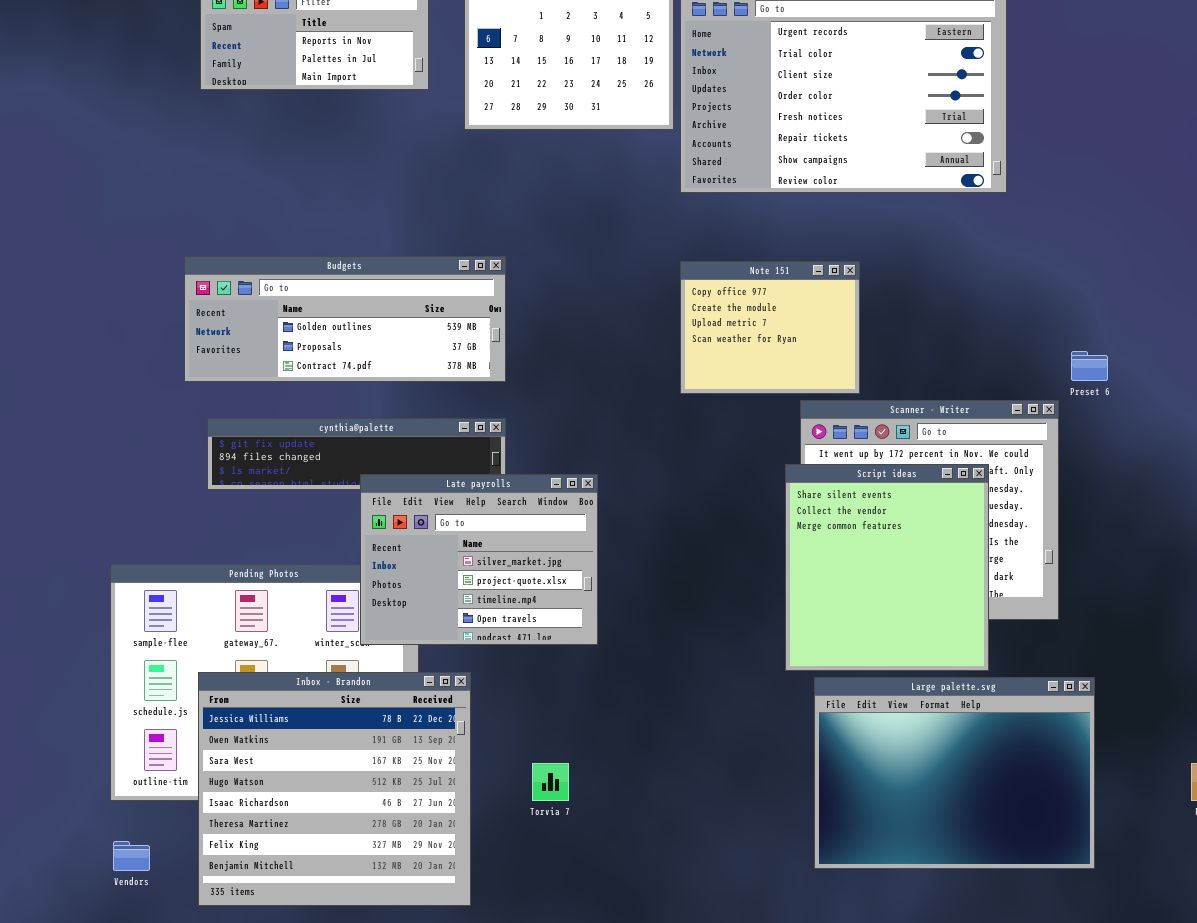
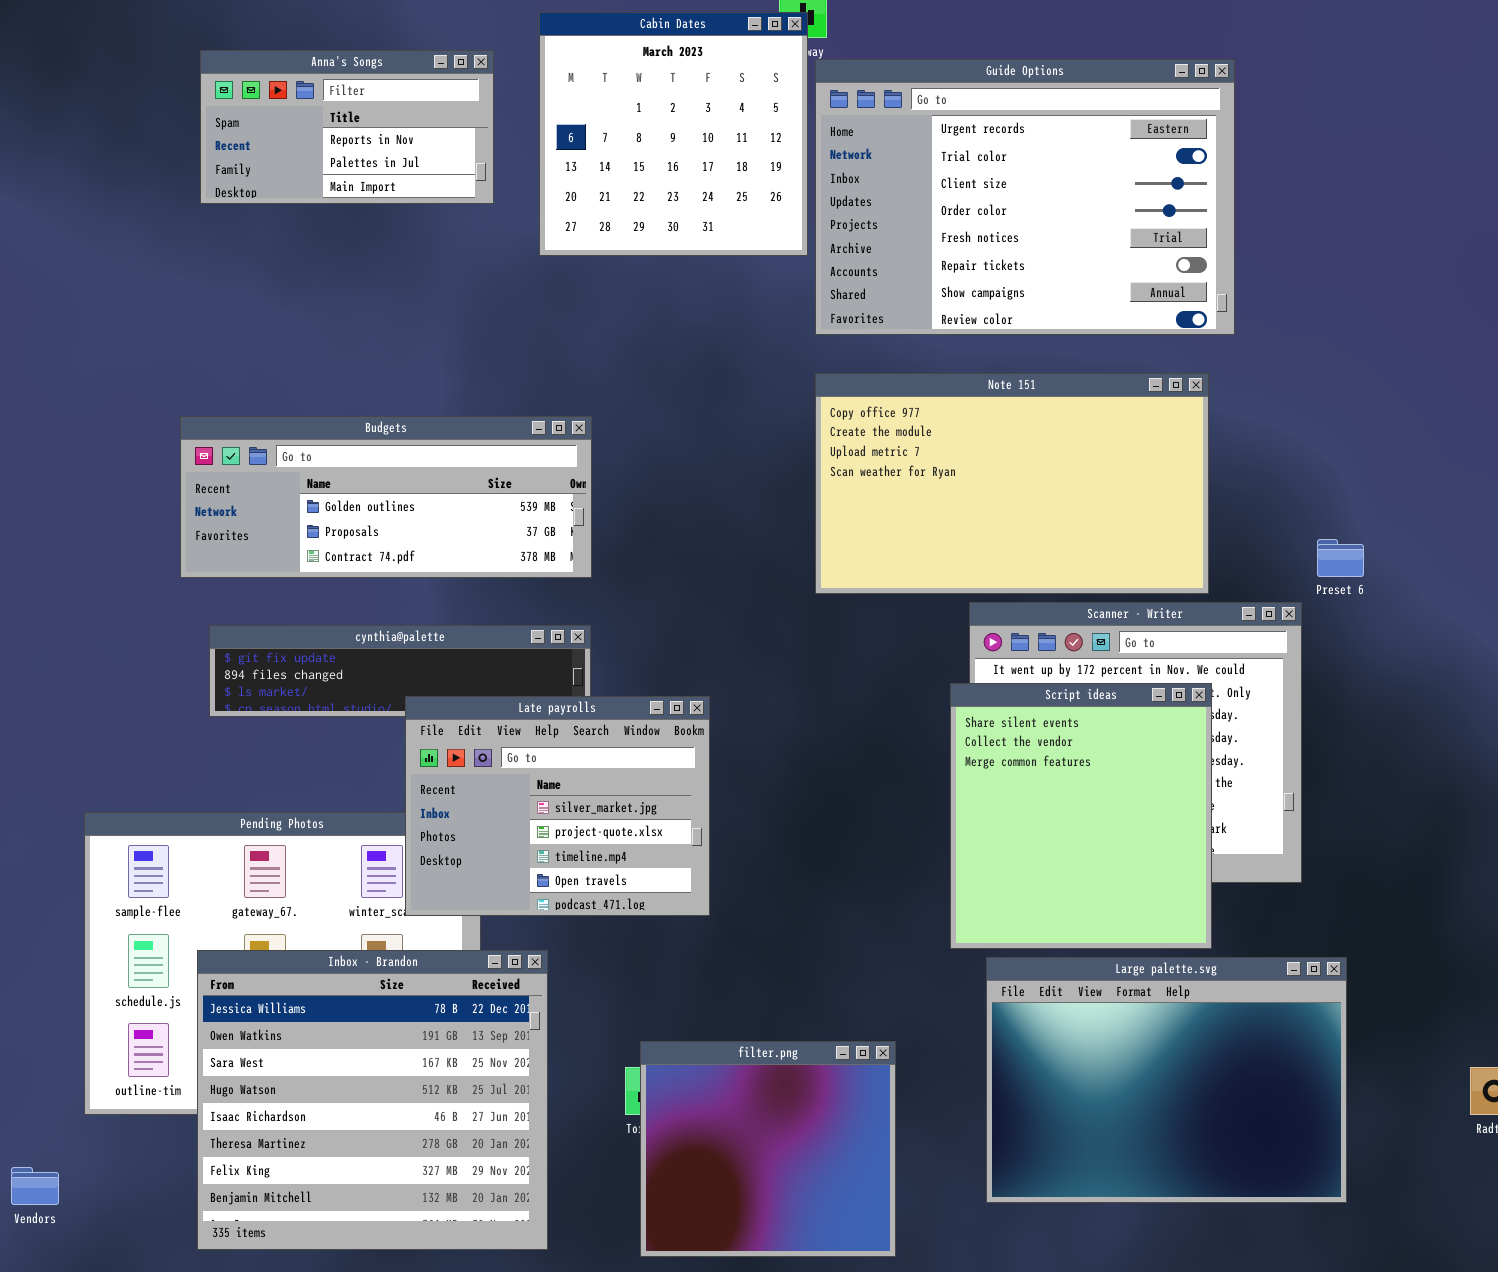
Note 151: [680,261,860,394] -> [815,373,1209,594], resized
filter.png: none -> [640,1041,896,1257], opened
Vendors: [113,841,150,871] -> [11,1167,59,1205], moved

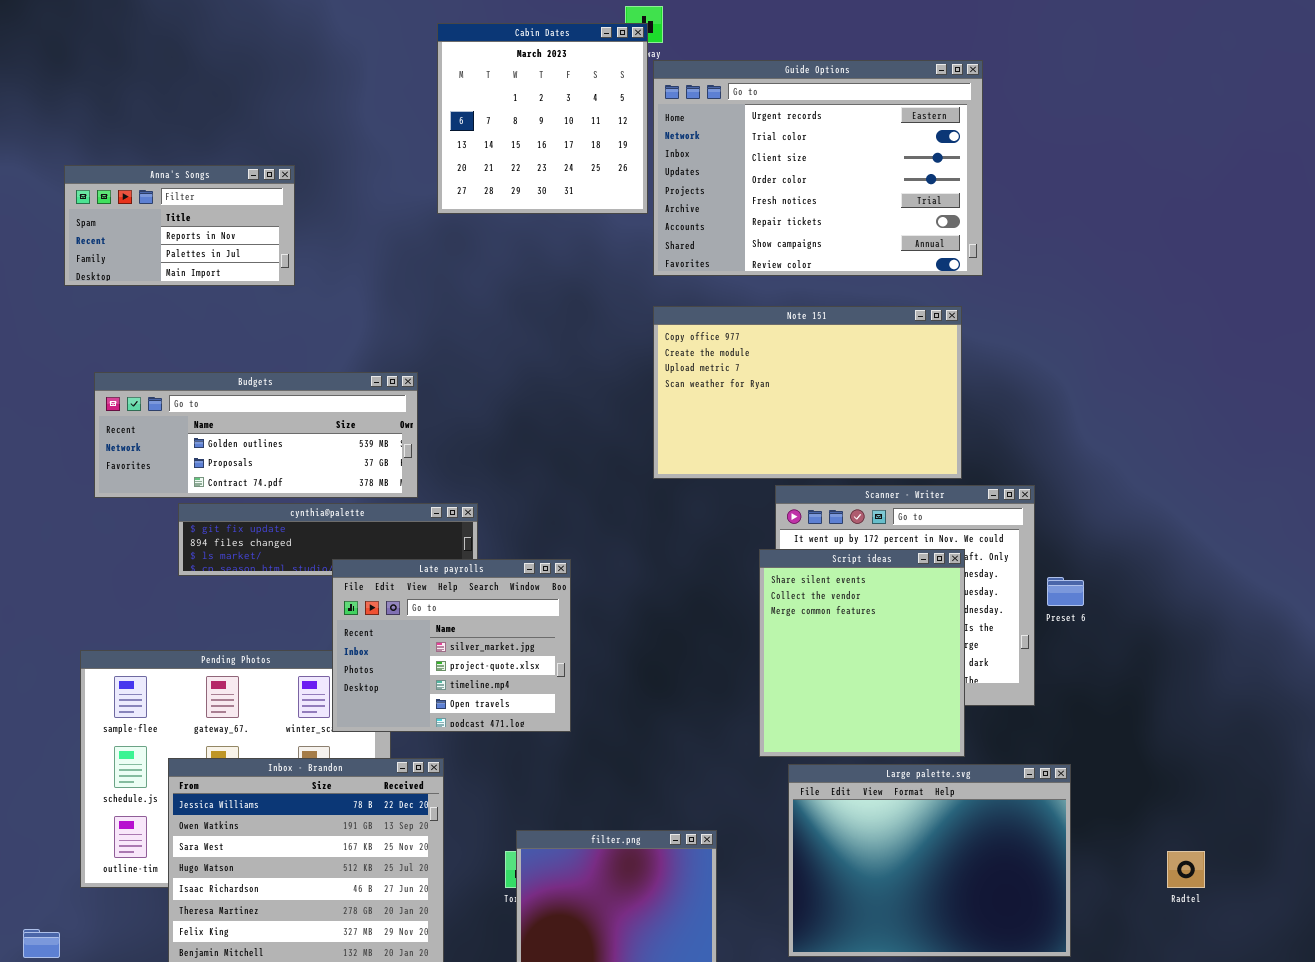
Anna's Songs: [200,50,494,204] -> [64,165,295,286], moved
Budgets: [180,416,592,578] -> [94,372,418,498], moved
Preset 6: [1317,539,1364,577] -> [1047,577,1084,606], moved

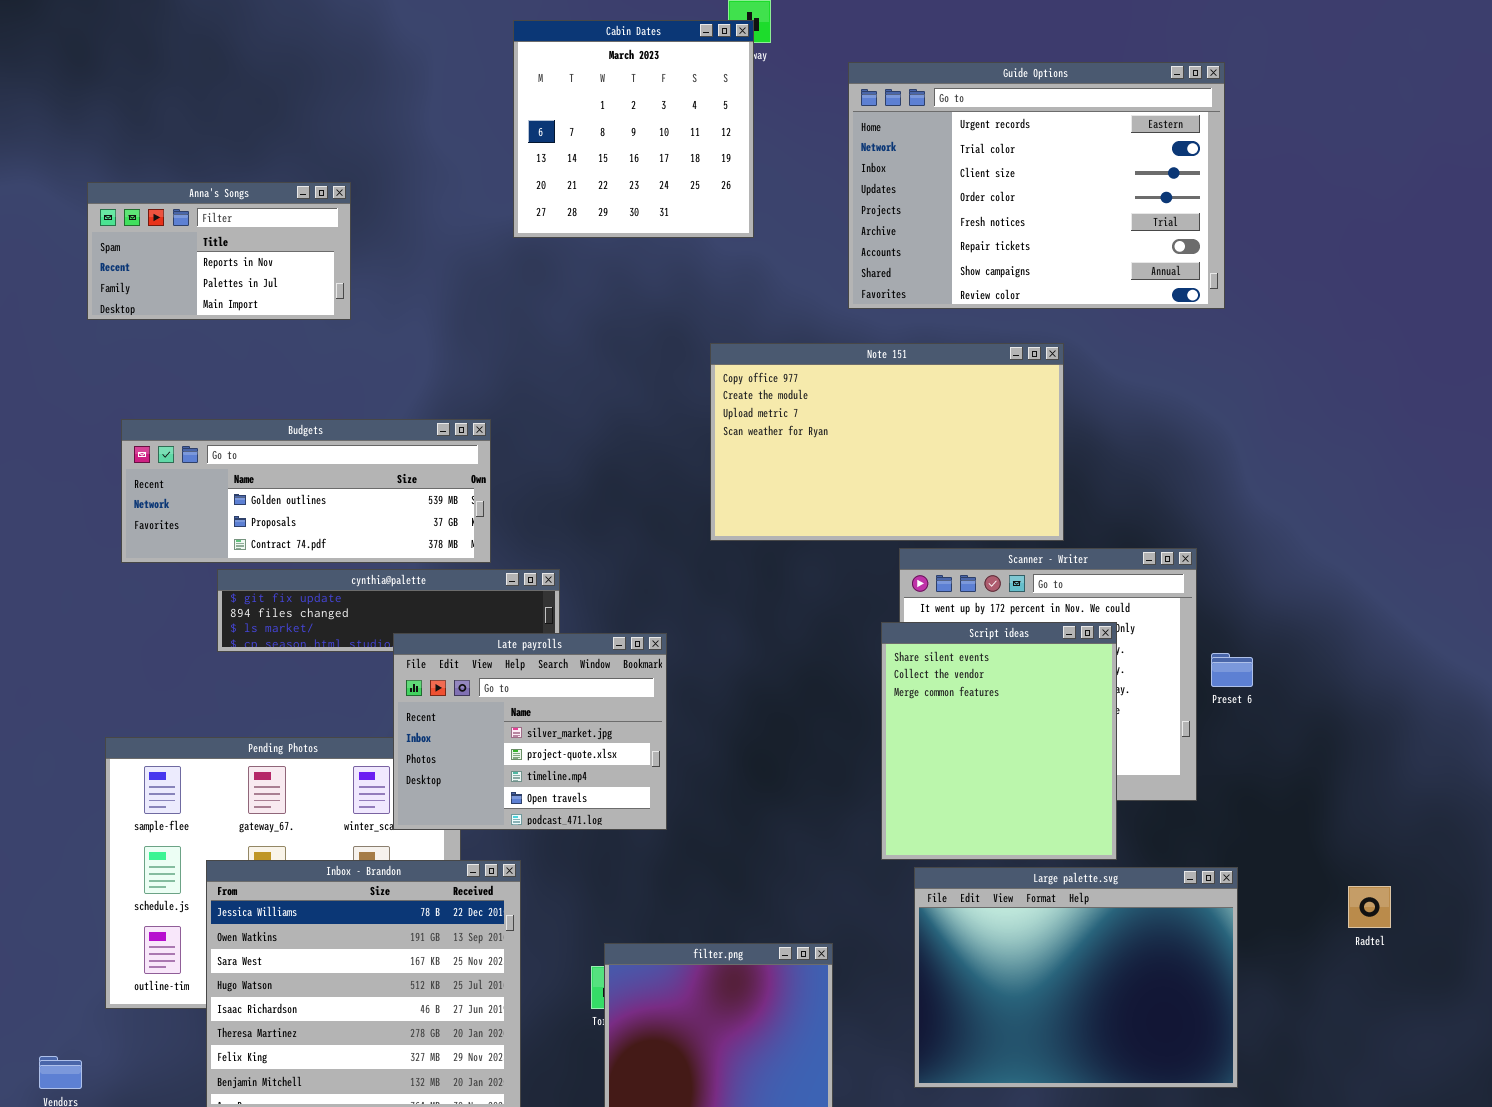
Guide Options: [653,60,983,276] -> [848,62,1225,309], moved
Note 151: [653,306,962,479] -> [710,343,1064,541], moved
Radtel: [1167,851,1205,888] -> [1348,886,1391,928], moved

